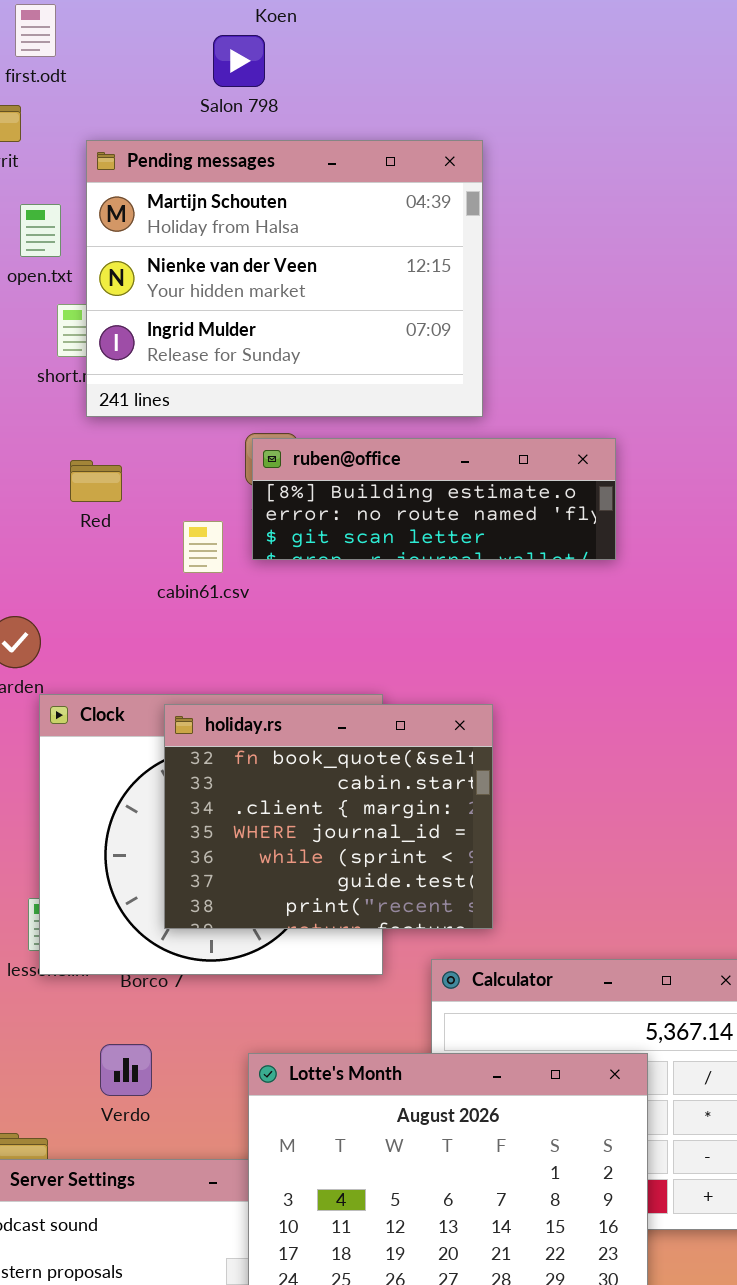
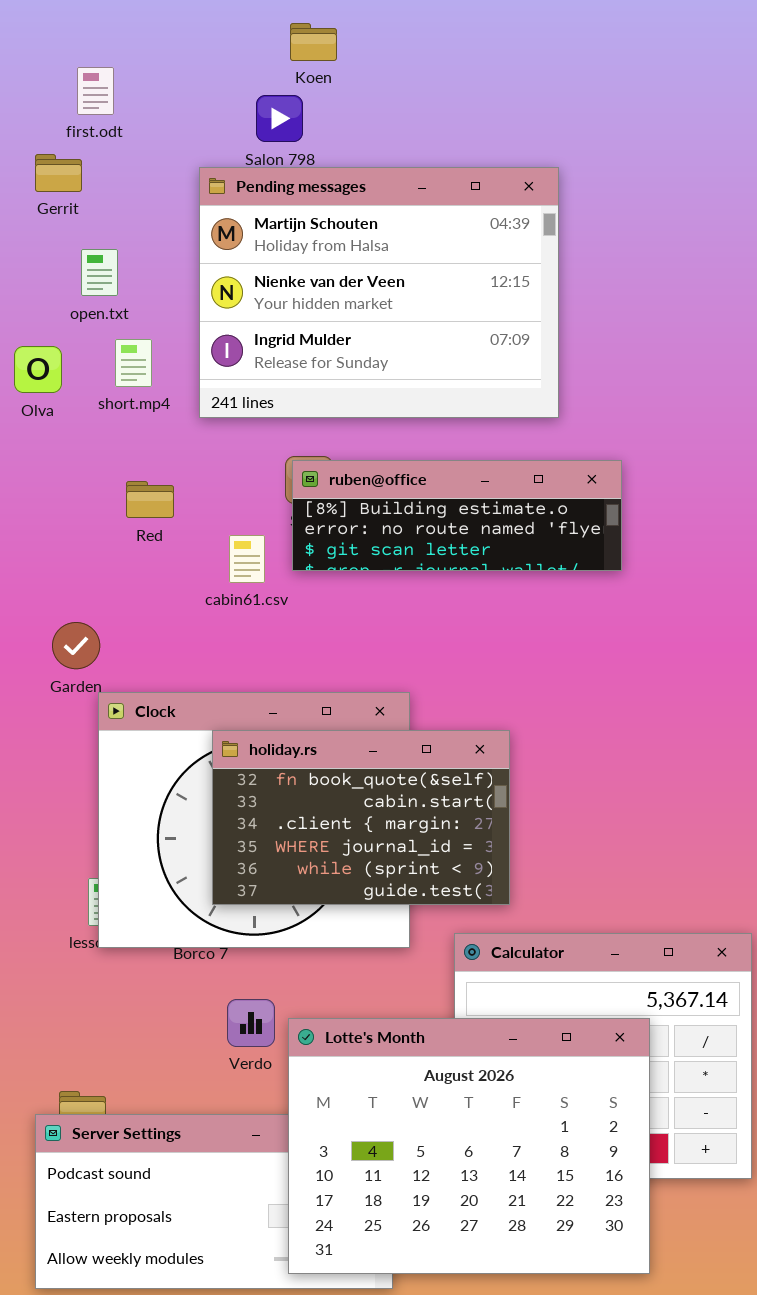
Pending messages: [86,140,483,417] -> [199,167,559,418], moved
holiday.rs: [164,704,493,929] -> [212,730,510,905], resized
Verdo: [100,1044,152,1096] -> [227,999,275,1047], moved

